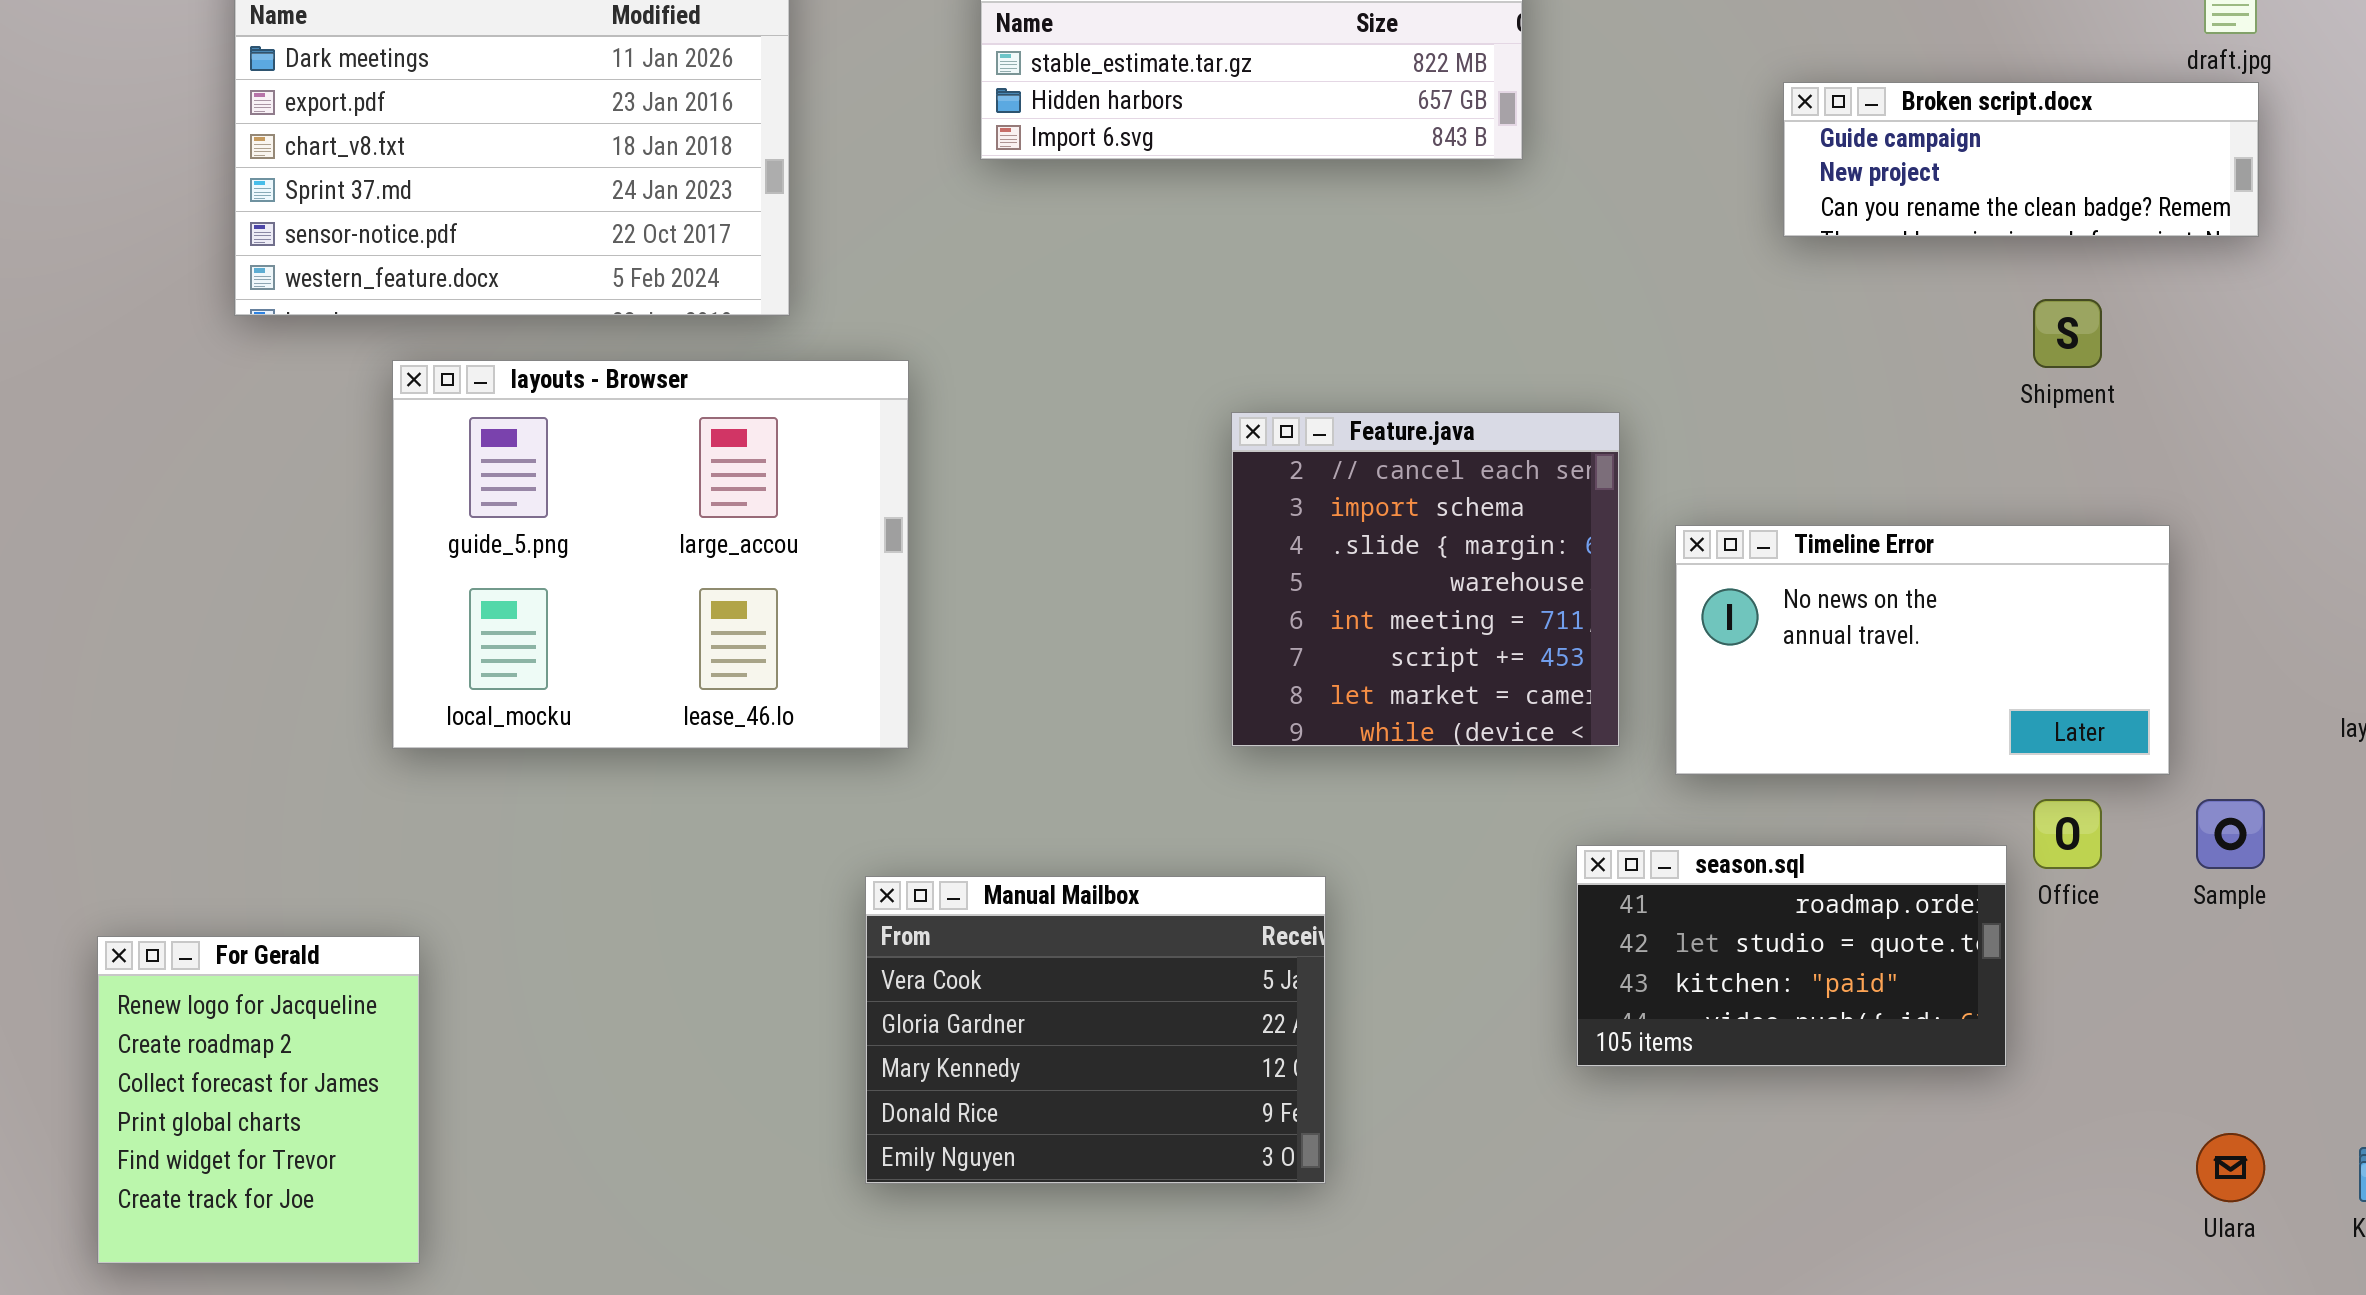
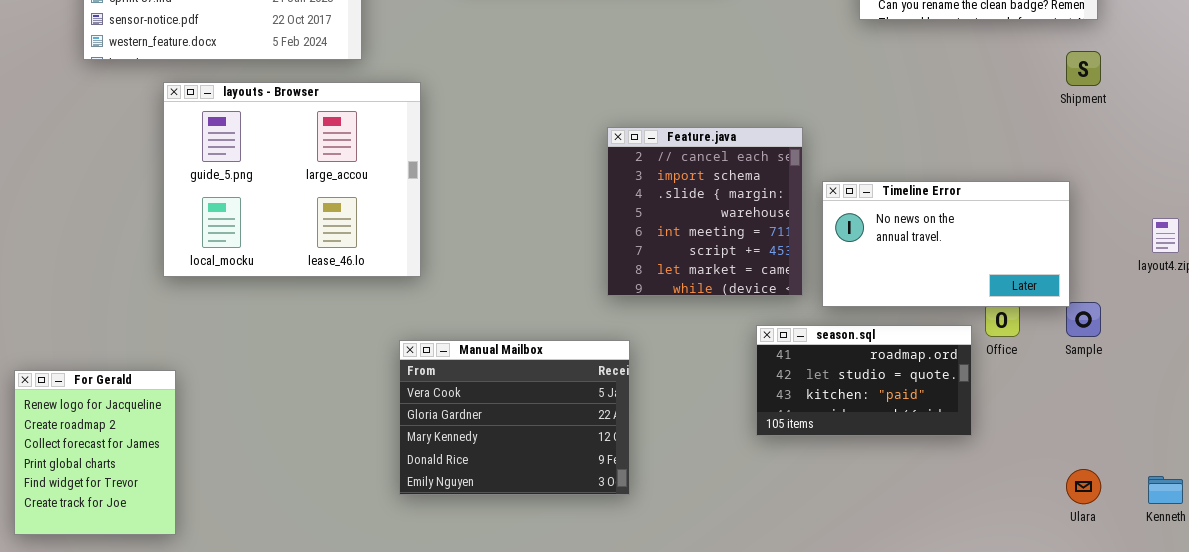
Shipment: [2033,299,2102,368] -> [1066,51,1101,86], moved
Feature.java: [1231,412,1620,747] -> [607,127,803,296], moved
Timeline Error: [1675,525,2170,775] -> [822,181,1070,307], moved

